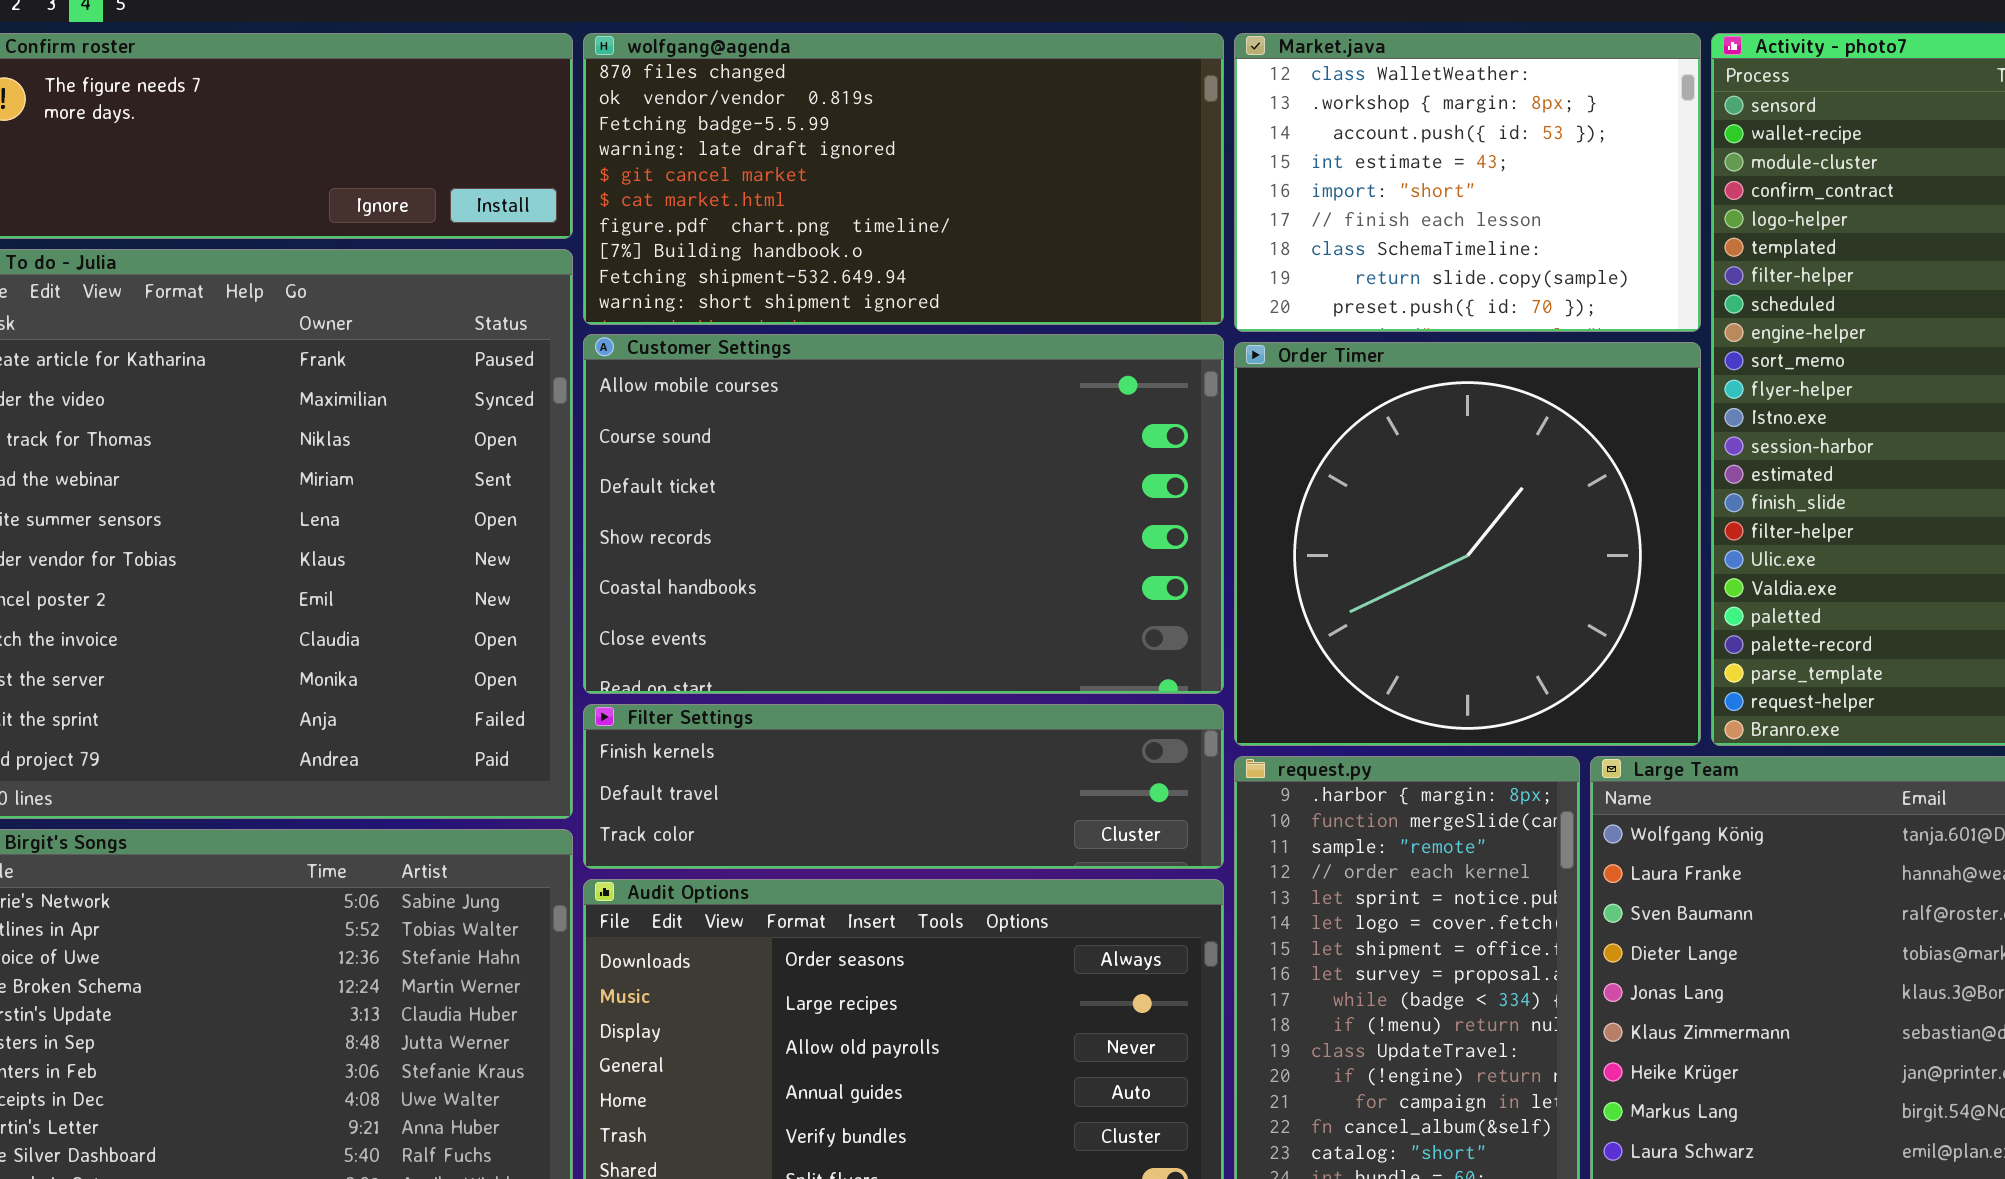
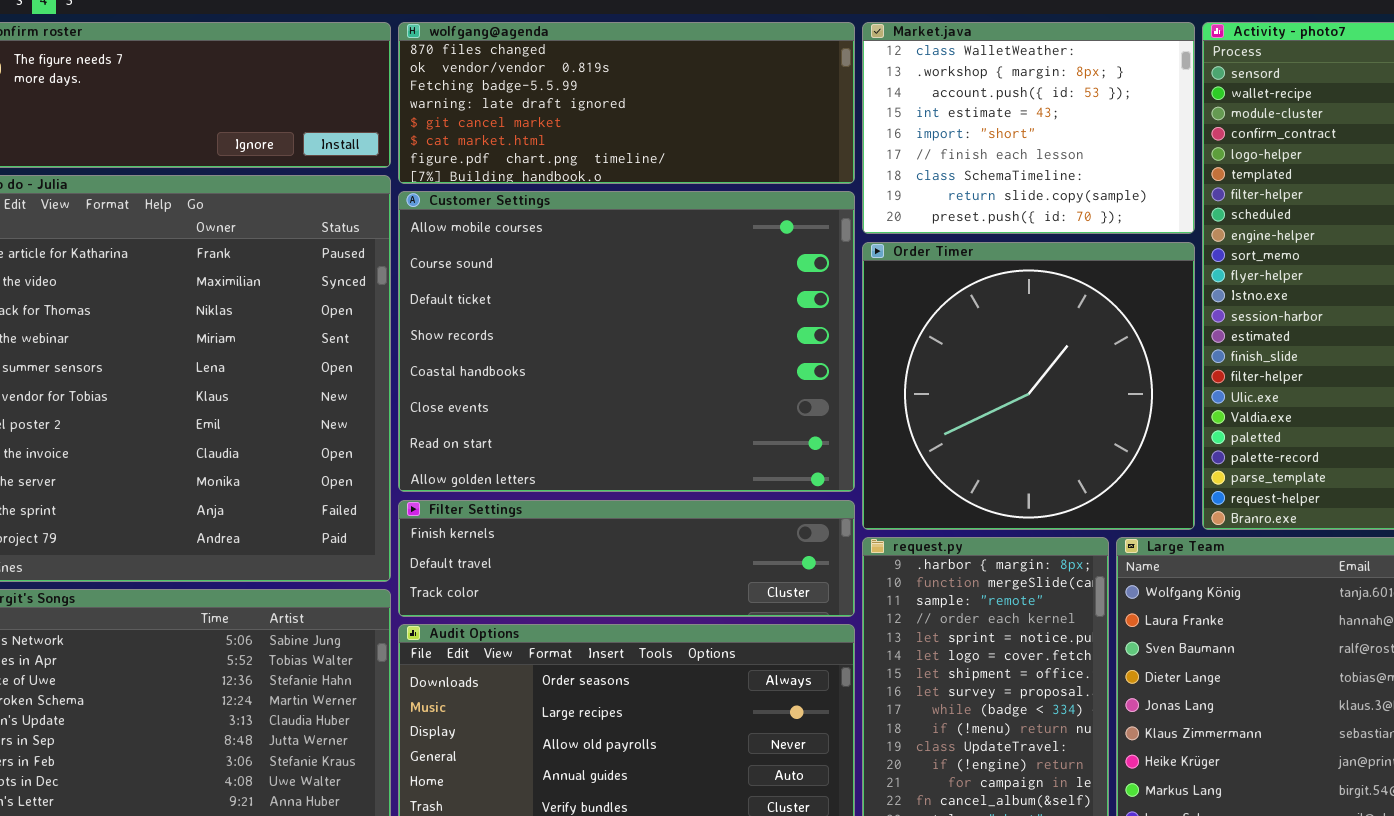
wolfgang@agenda: [583,33,1224,325] -> [398,22,855,184], resized
Customer Settings: [583,334,1224,694] -> [398,191,855,492], resized

